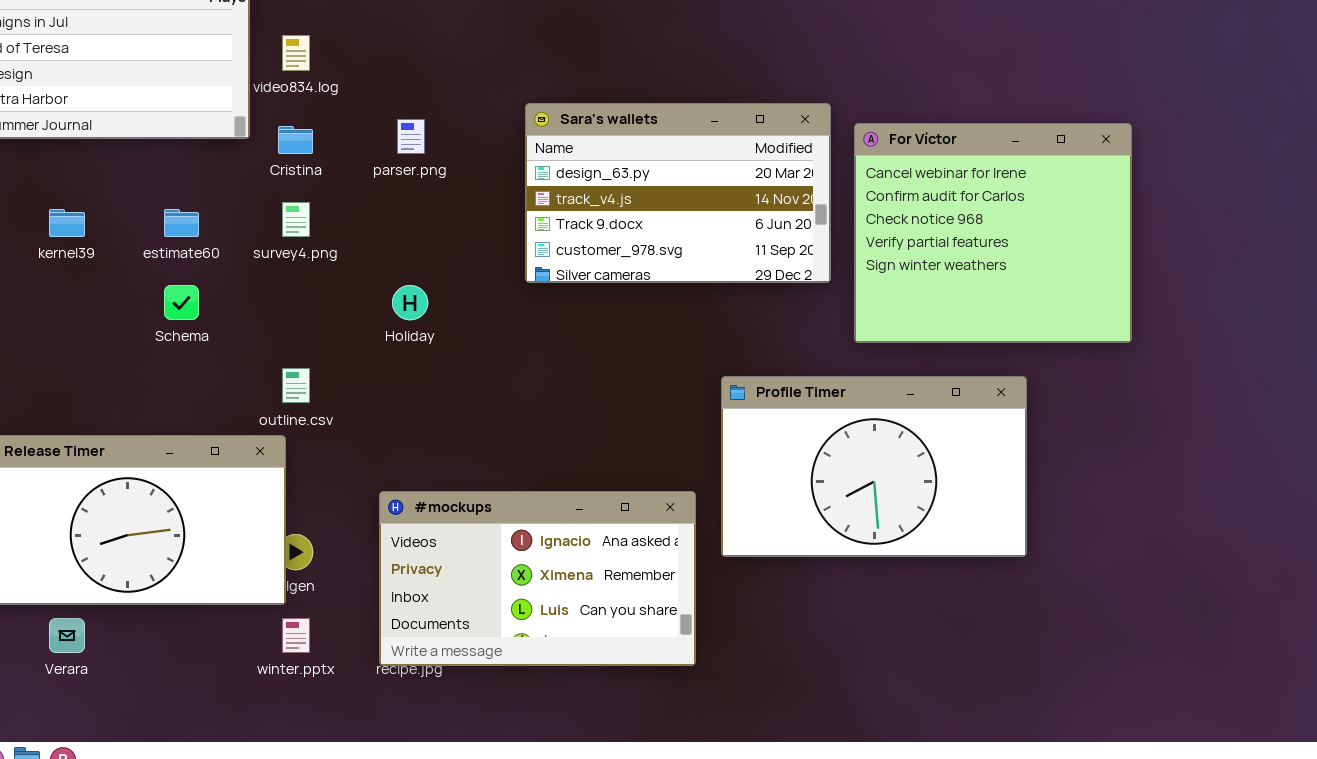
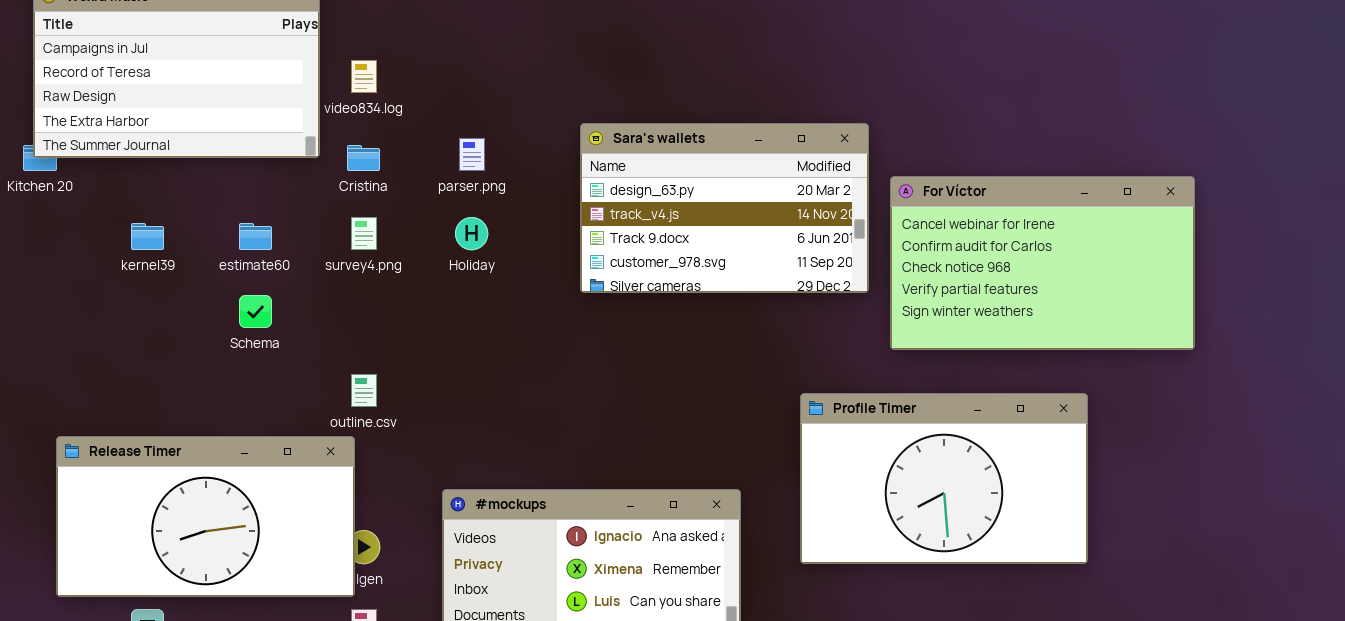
For Víctor: [854,123,1132,343] -> [890,176,1195,350], resized
Holiday: [392,285,428,320] -> [455,217,488,250], moved
Profile Timer: [721,376,1027,557] -> [800,393,1088,564], moved

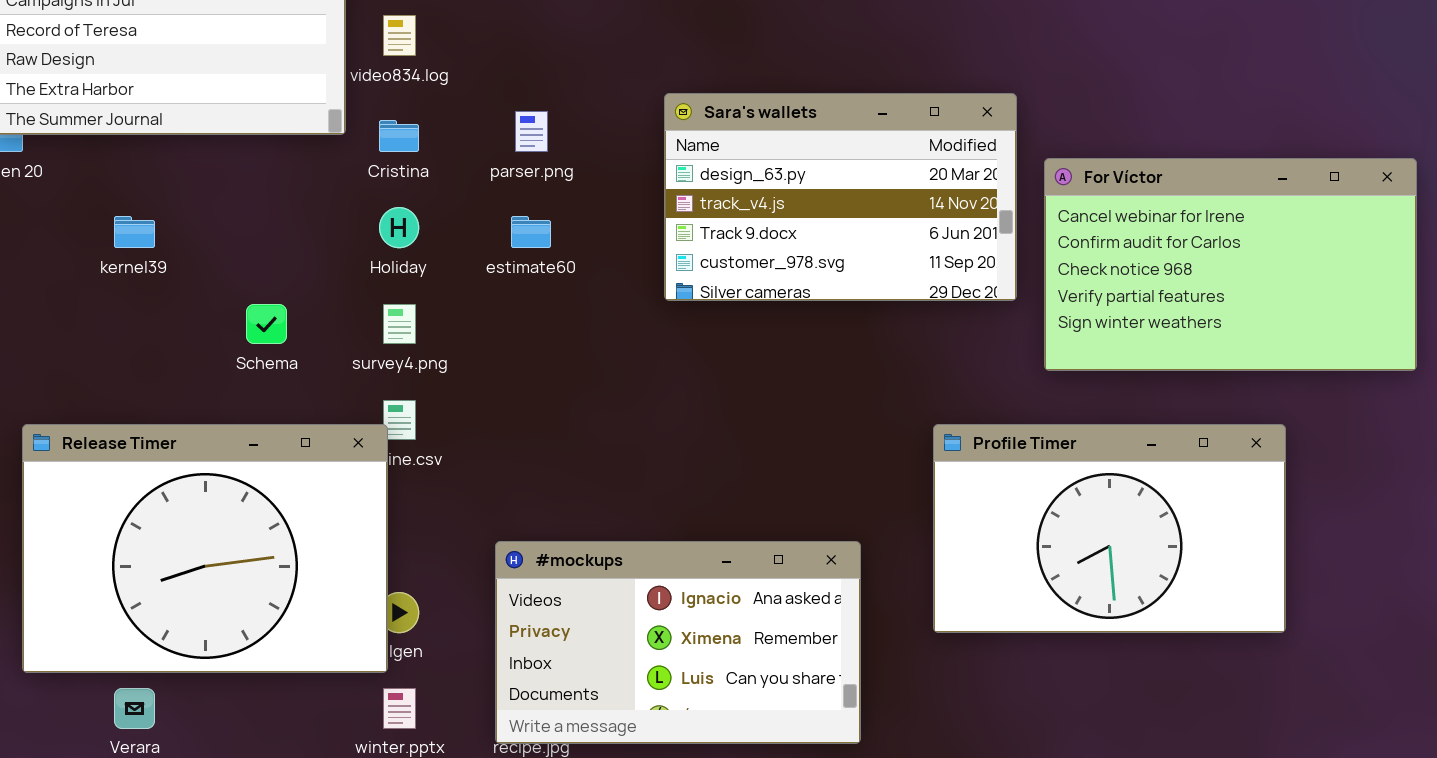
survey4.png: [351,217,377,250] -> [383,304,416,344], moved
Holiday: [455,217,488,250] -> [379,207,419,248], moved
estimate60: [239,223,272,250] -> [511,216,551,248], moved
Release Timer: [56,436,355,597] -> [22,424,388,673], resized

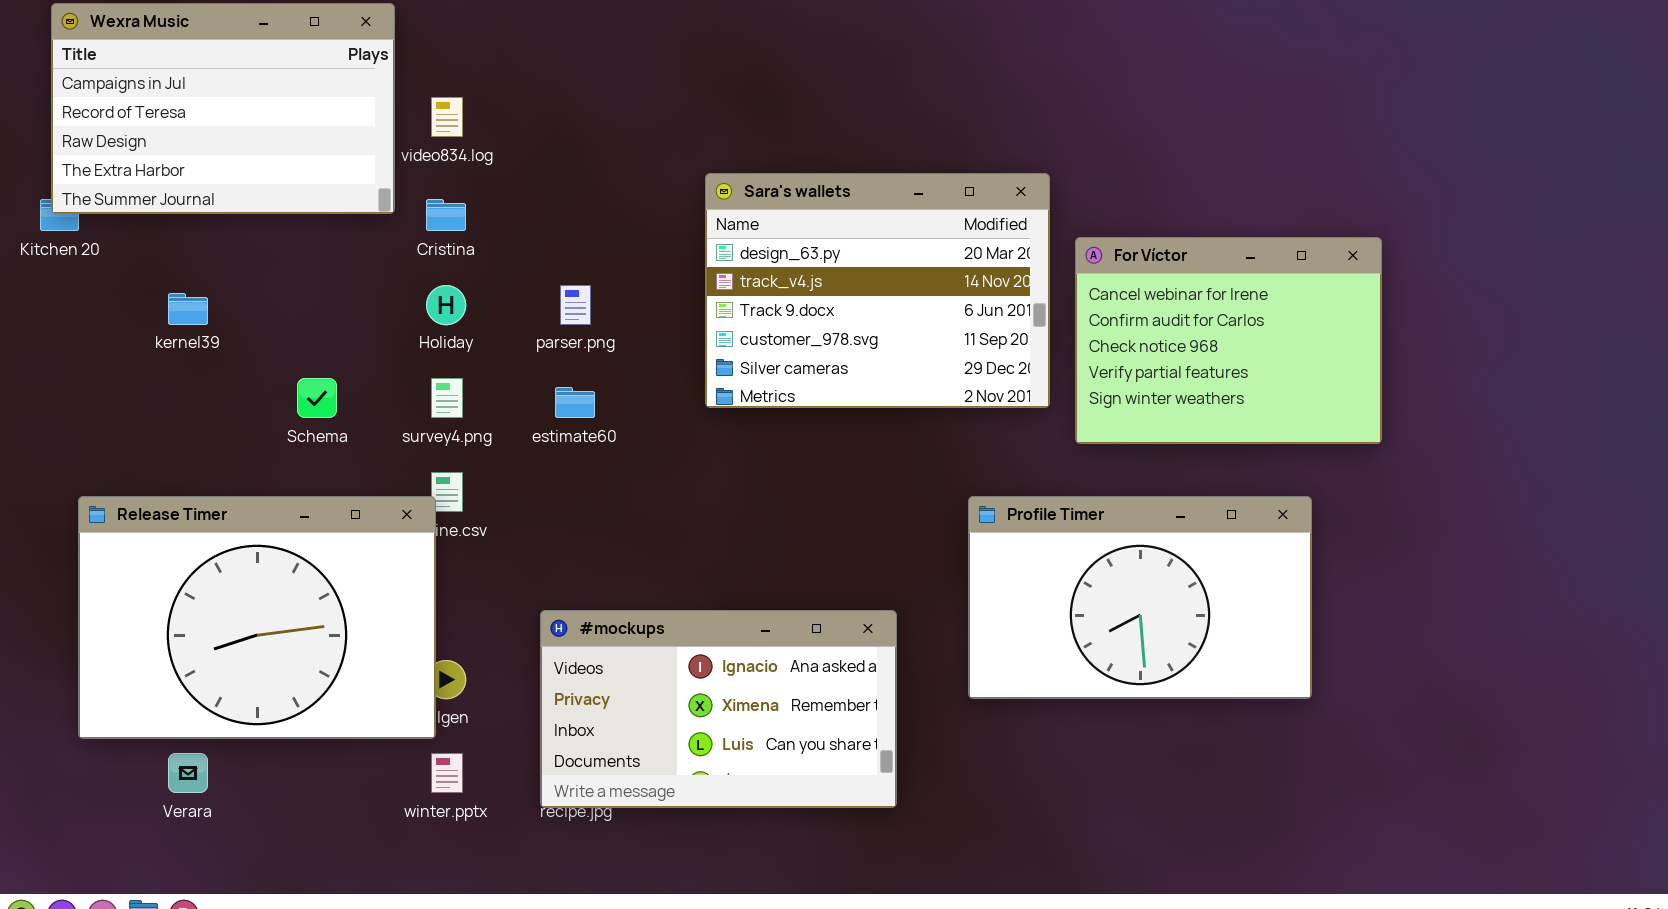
Sara's wallets: [664,93,1017,301] -> [705,173,1050,408], resized
parser.png: [515,111,548,152] -> [560,285,591,325], moved
For Víctor: [1044,158,1417,371] -> [1075,237,1382,444], resized
estimate60: [511,216,551,248] -> [555,387,595,418], moved

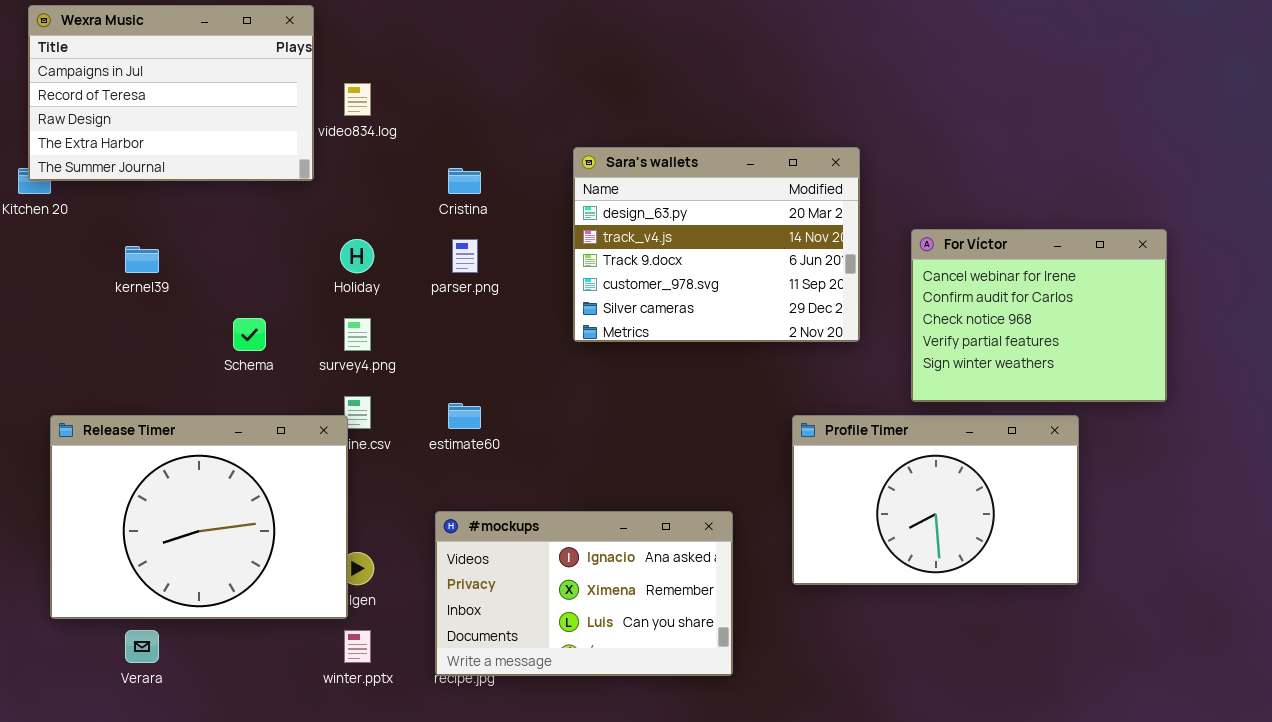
Cristina: [426,199,466,231] -> [448,168,481,194], moved
For Víctor: [1075,237,1382,444] -> [911,229,1167,402], moved
estimate60: [555,387,595,418] -> [448,403,481,429], moved

